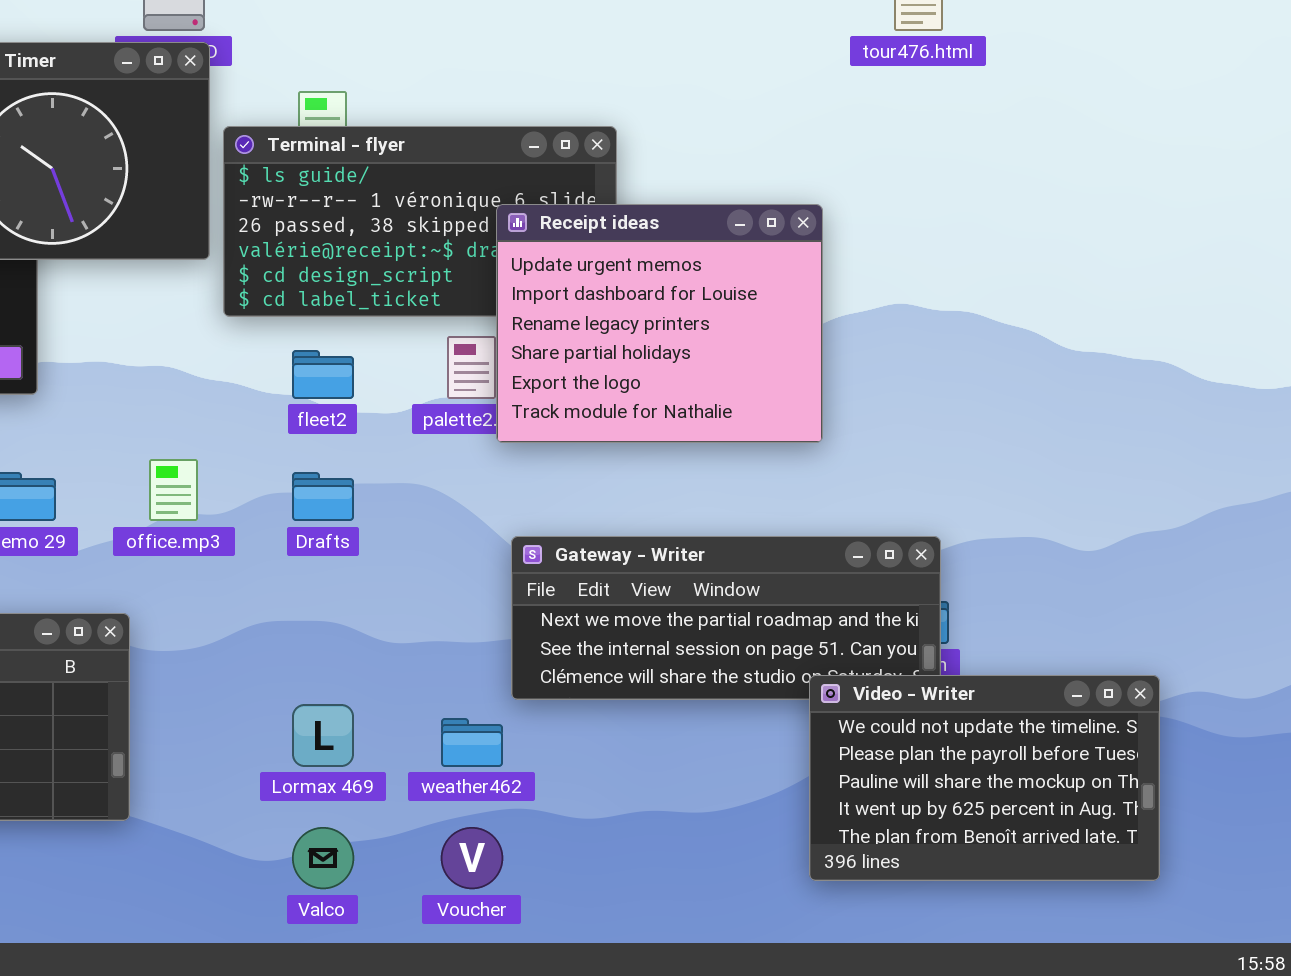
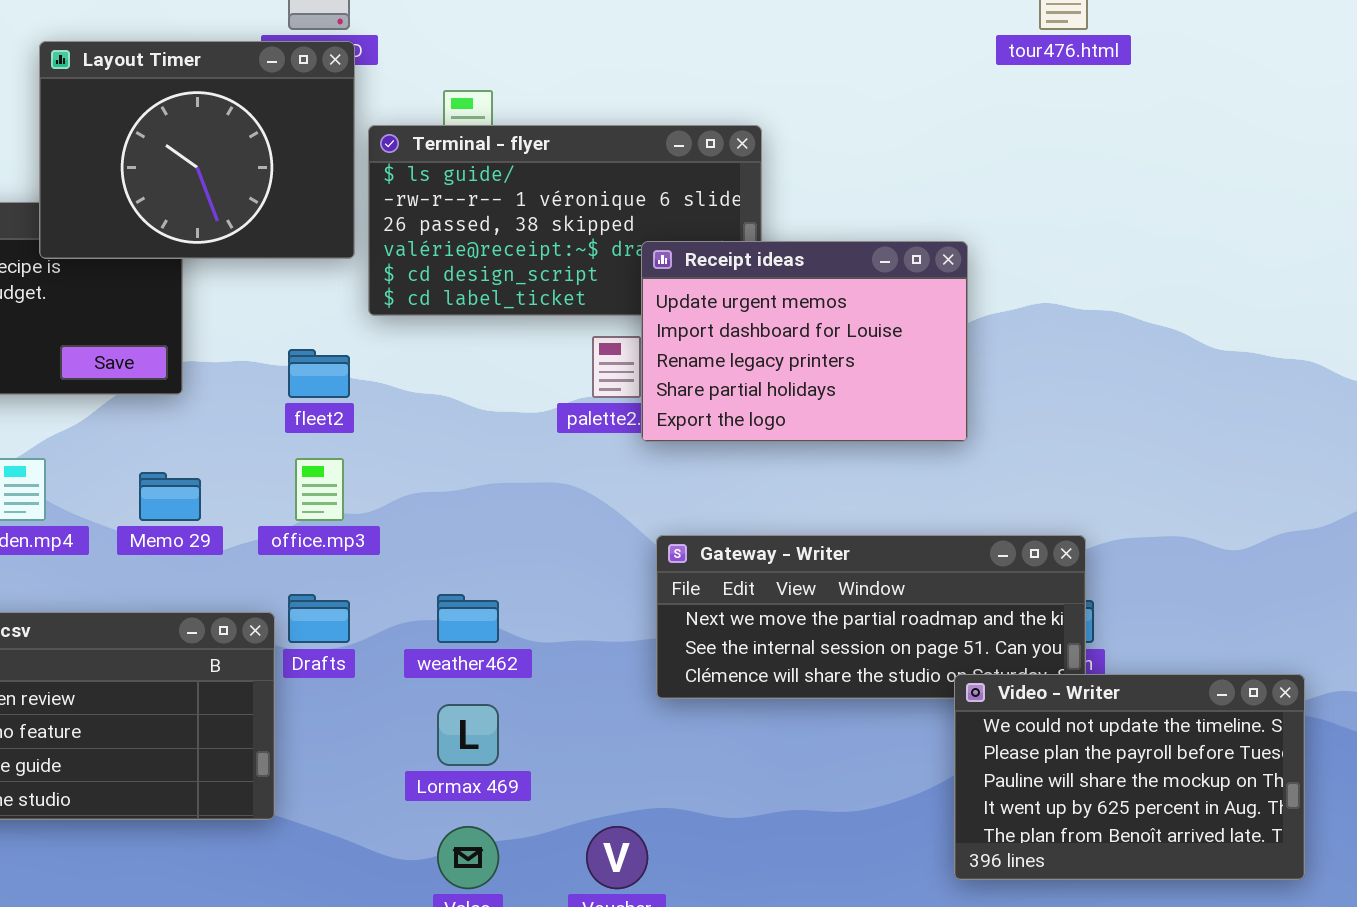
Receipt ideas: [496,204,823,443] -> [641,241,968,442], resized
fleet2: [292,350,354,399] -> [288,349,350,398], moved
Drafts: [292,472,354,521] -> [288,594,350,643], moved
weather462: [441,718,503,767] -> [437,594,499,643], moved

